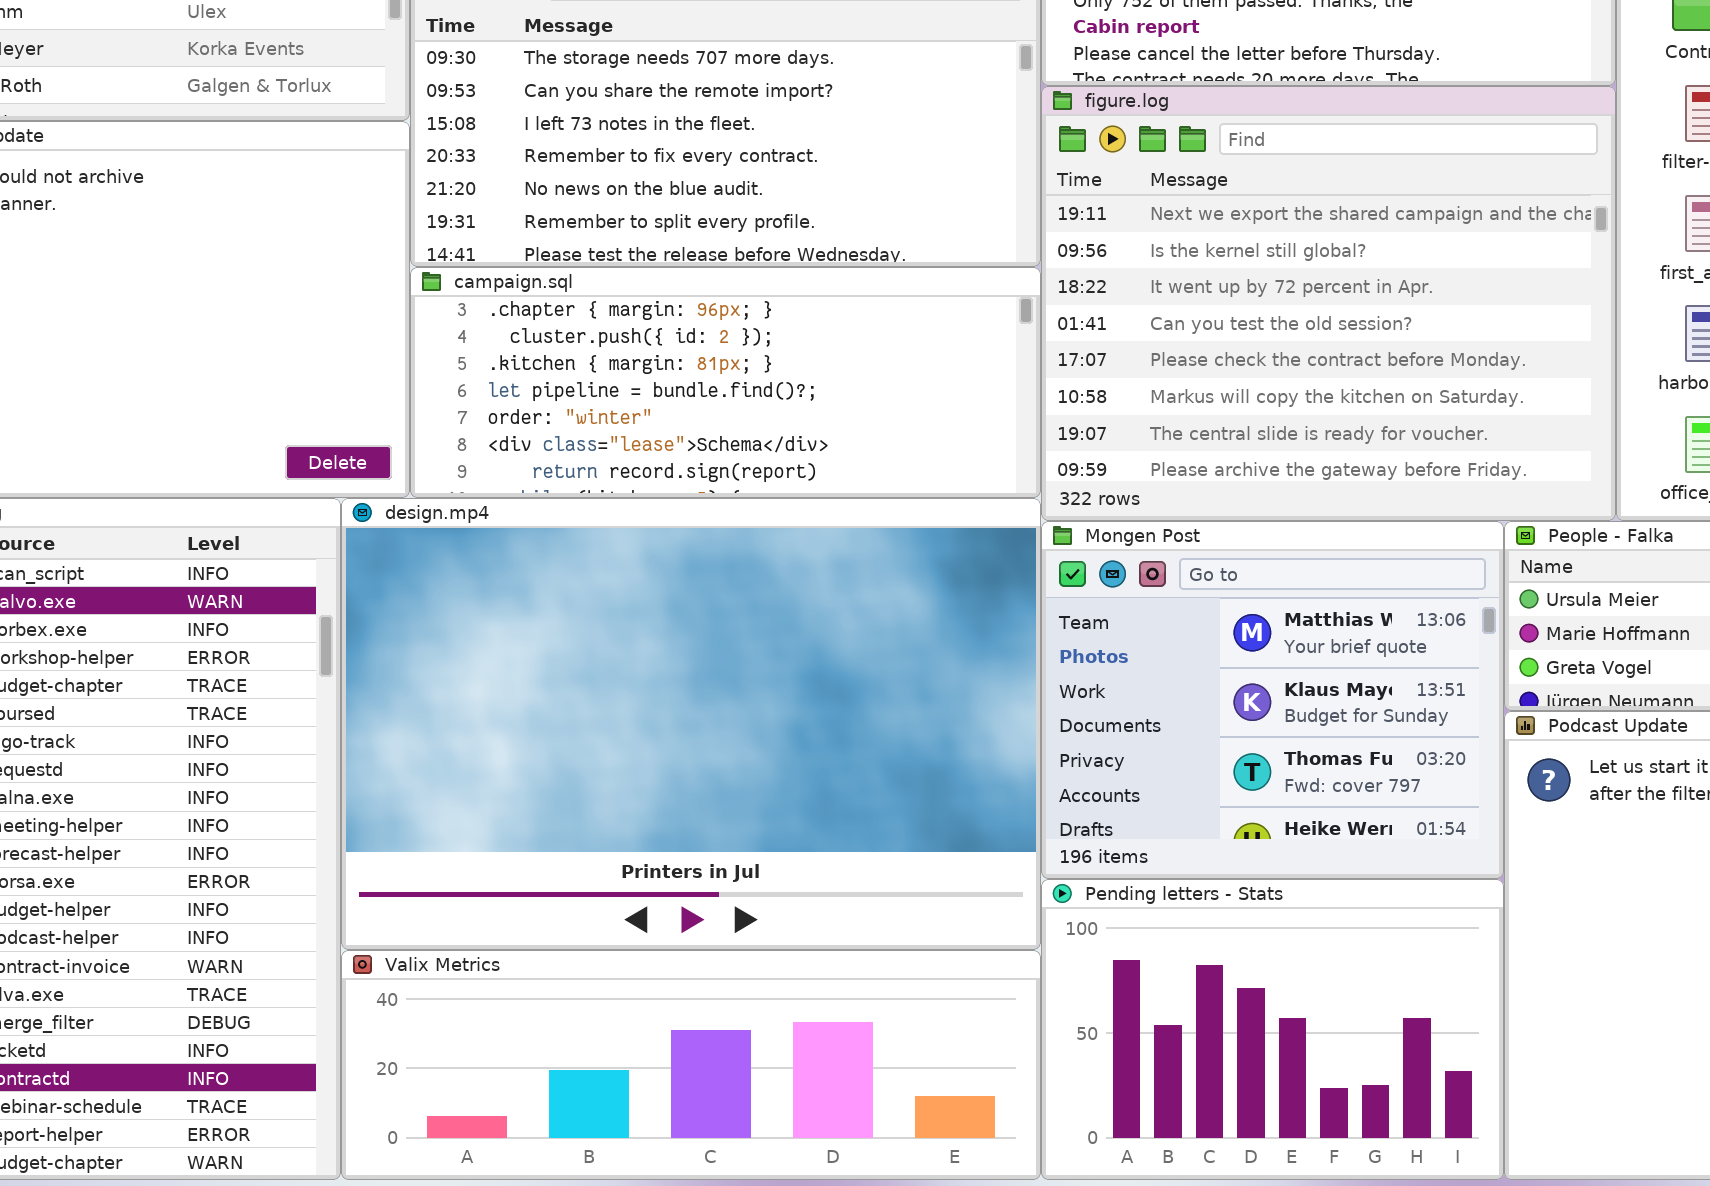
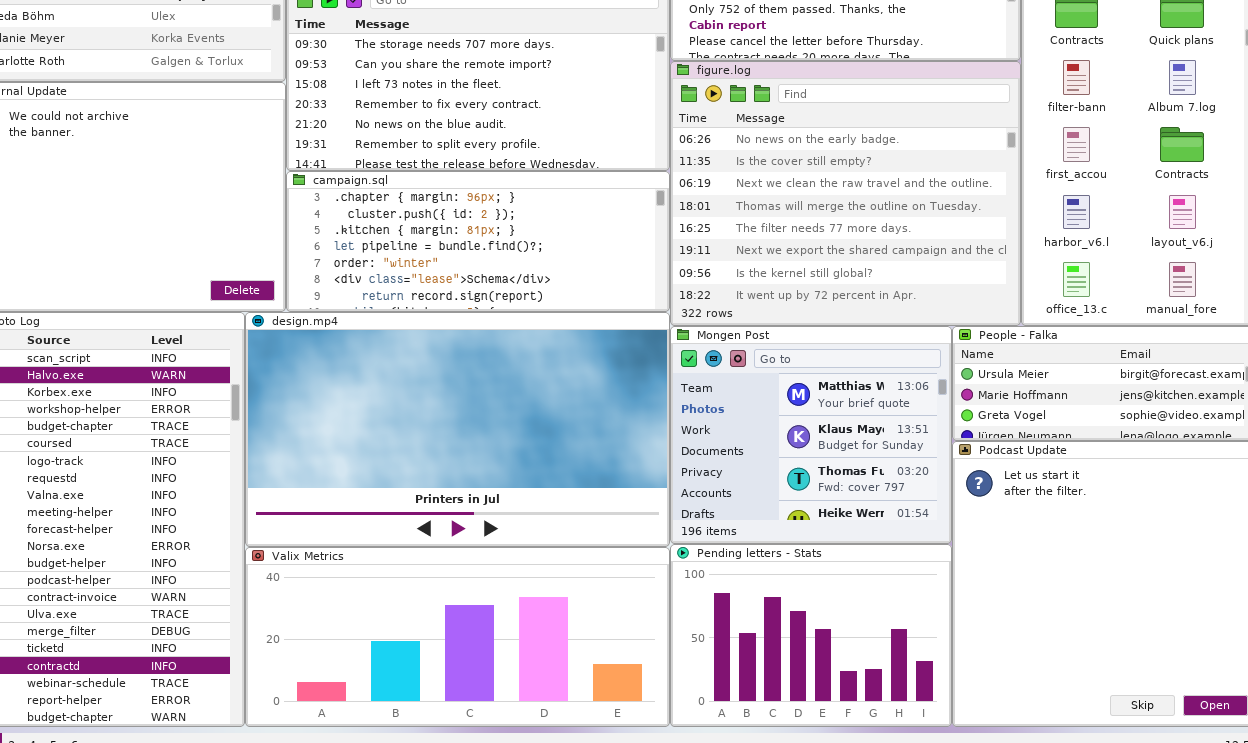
figure.log: [1041,86,1616,521] -> [670,61,1021,326], scrolled up 5 rows
design.mp4: [341,498,1041,950] -> [245,312,670,547], resized
Valix Metrics: [341,950,1041,1180] -> [245,547,670,727], resized

